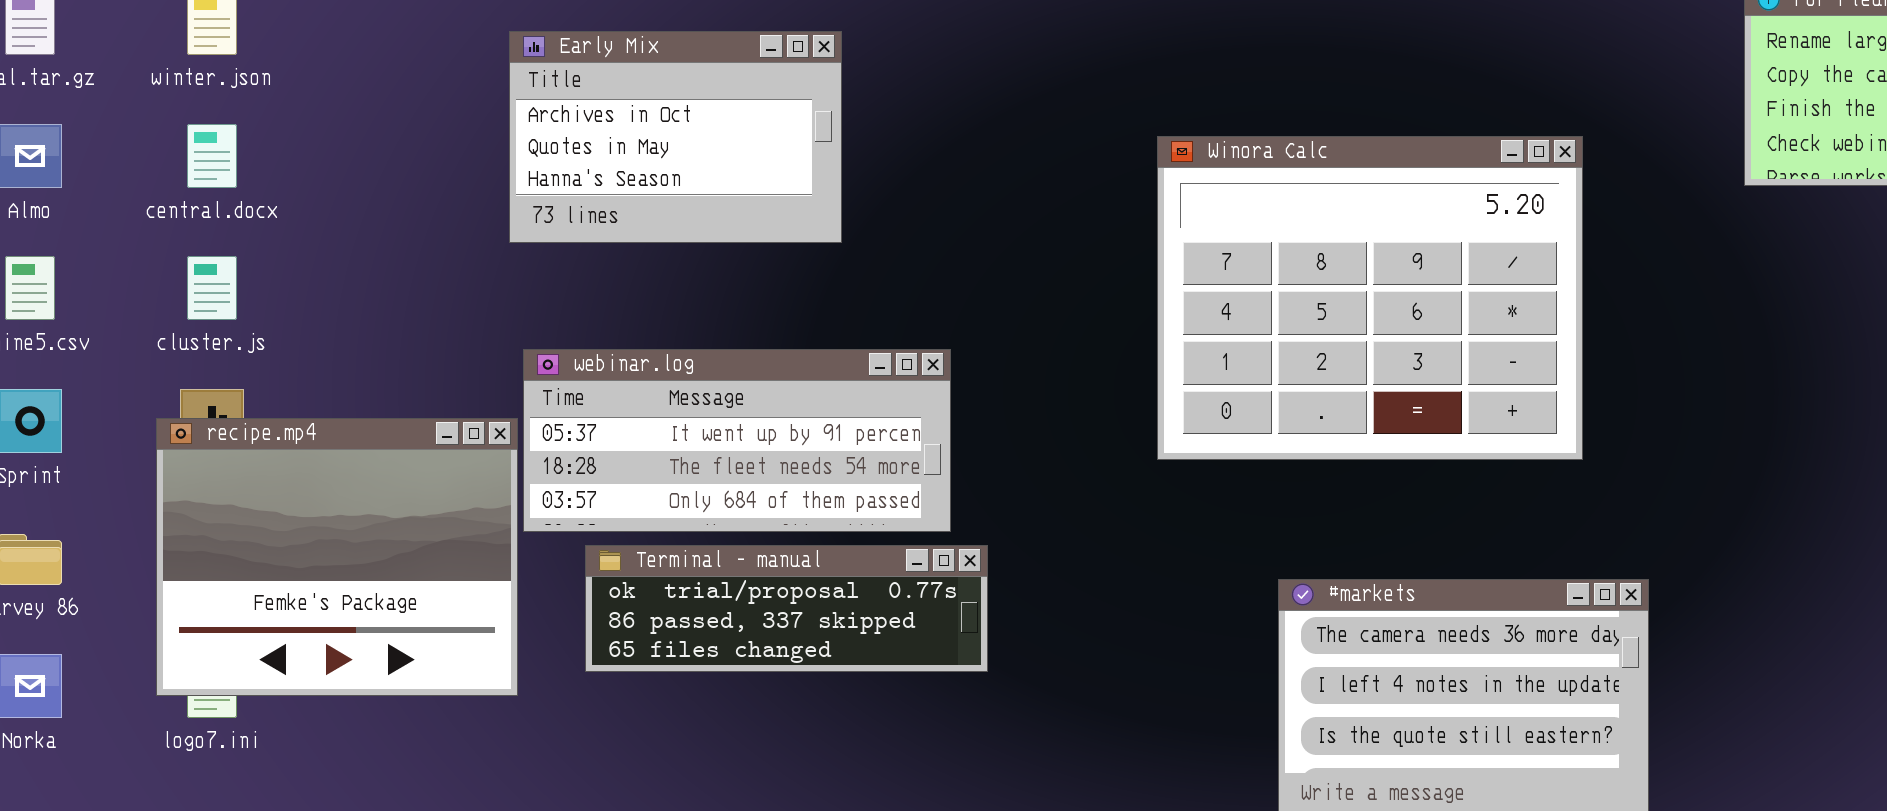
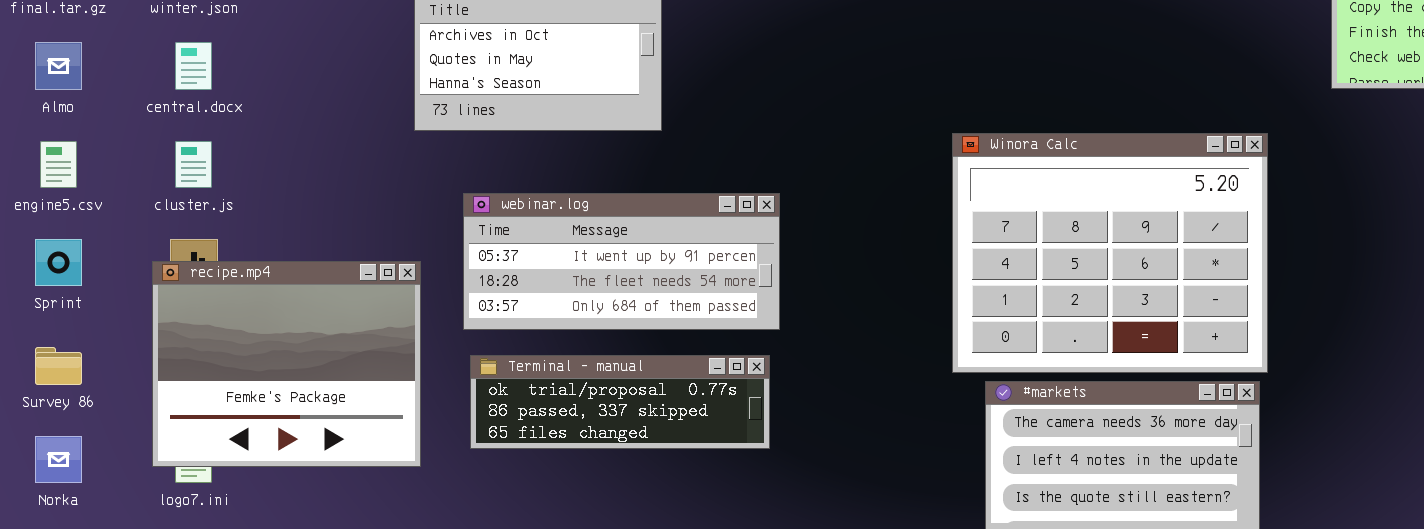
Winora Calc: [1157,136,1583,460] -> [952,133,1268,373], moved
webinar.log: [523,349,951,532] -> [463,193,780,330], moved

